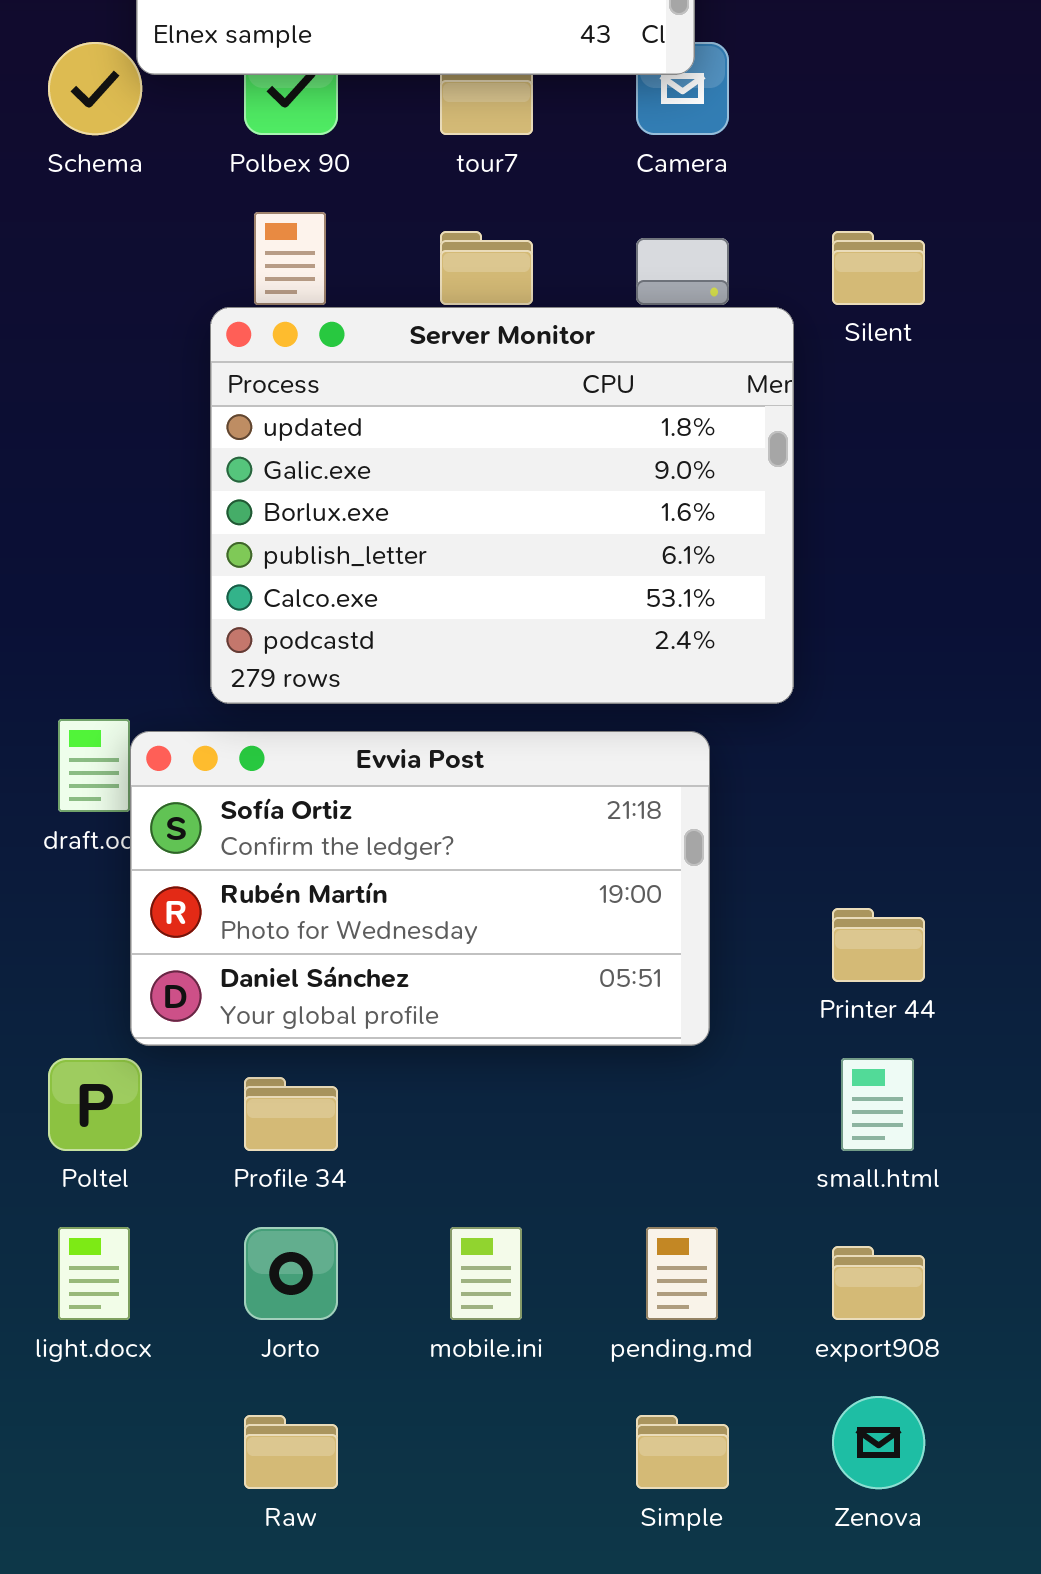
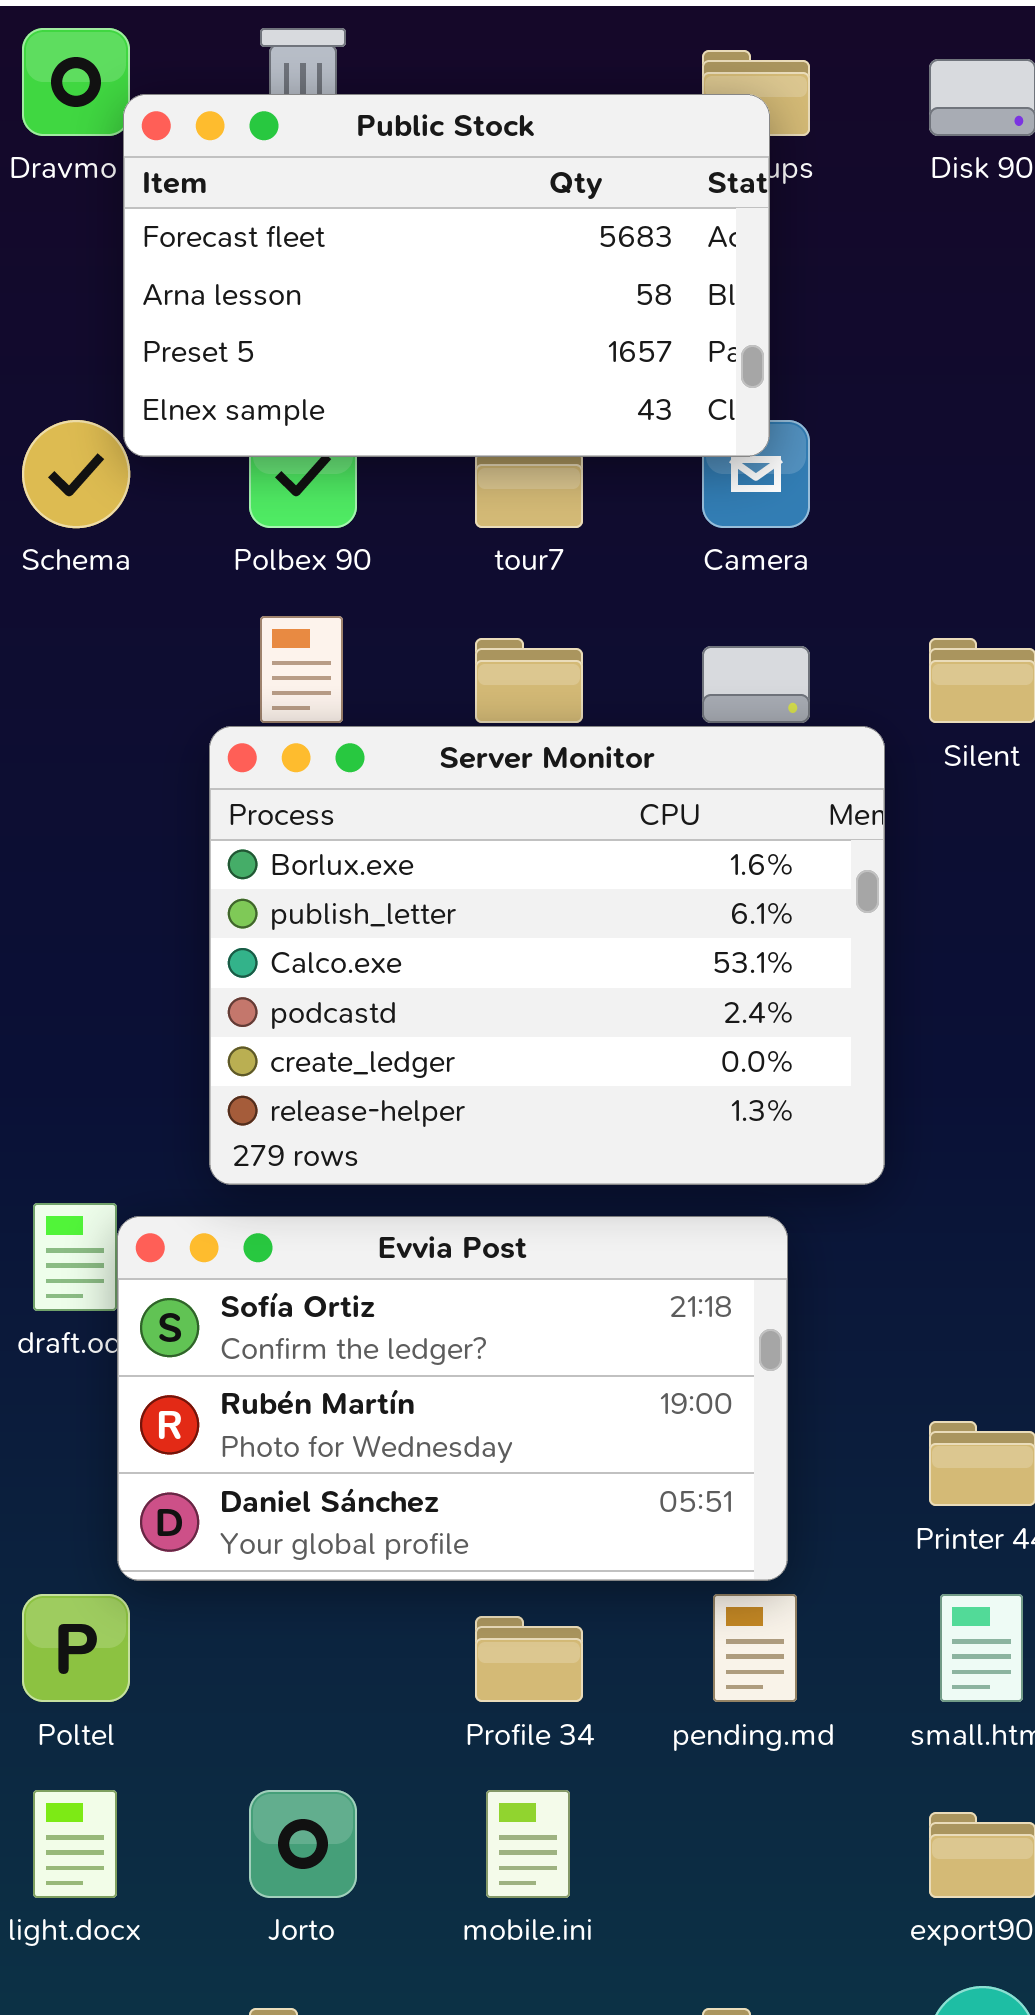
Server Monitor: [210,307,794,704] -> [209,726,885,1185], scrolled down 2 rows
Profile 34: [244,1077,338,1151] -> [475,1616,583,1702], moved
pending.md: [646,1227,718,1320] -> [713,1594,797,1702], moved

